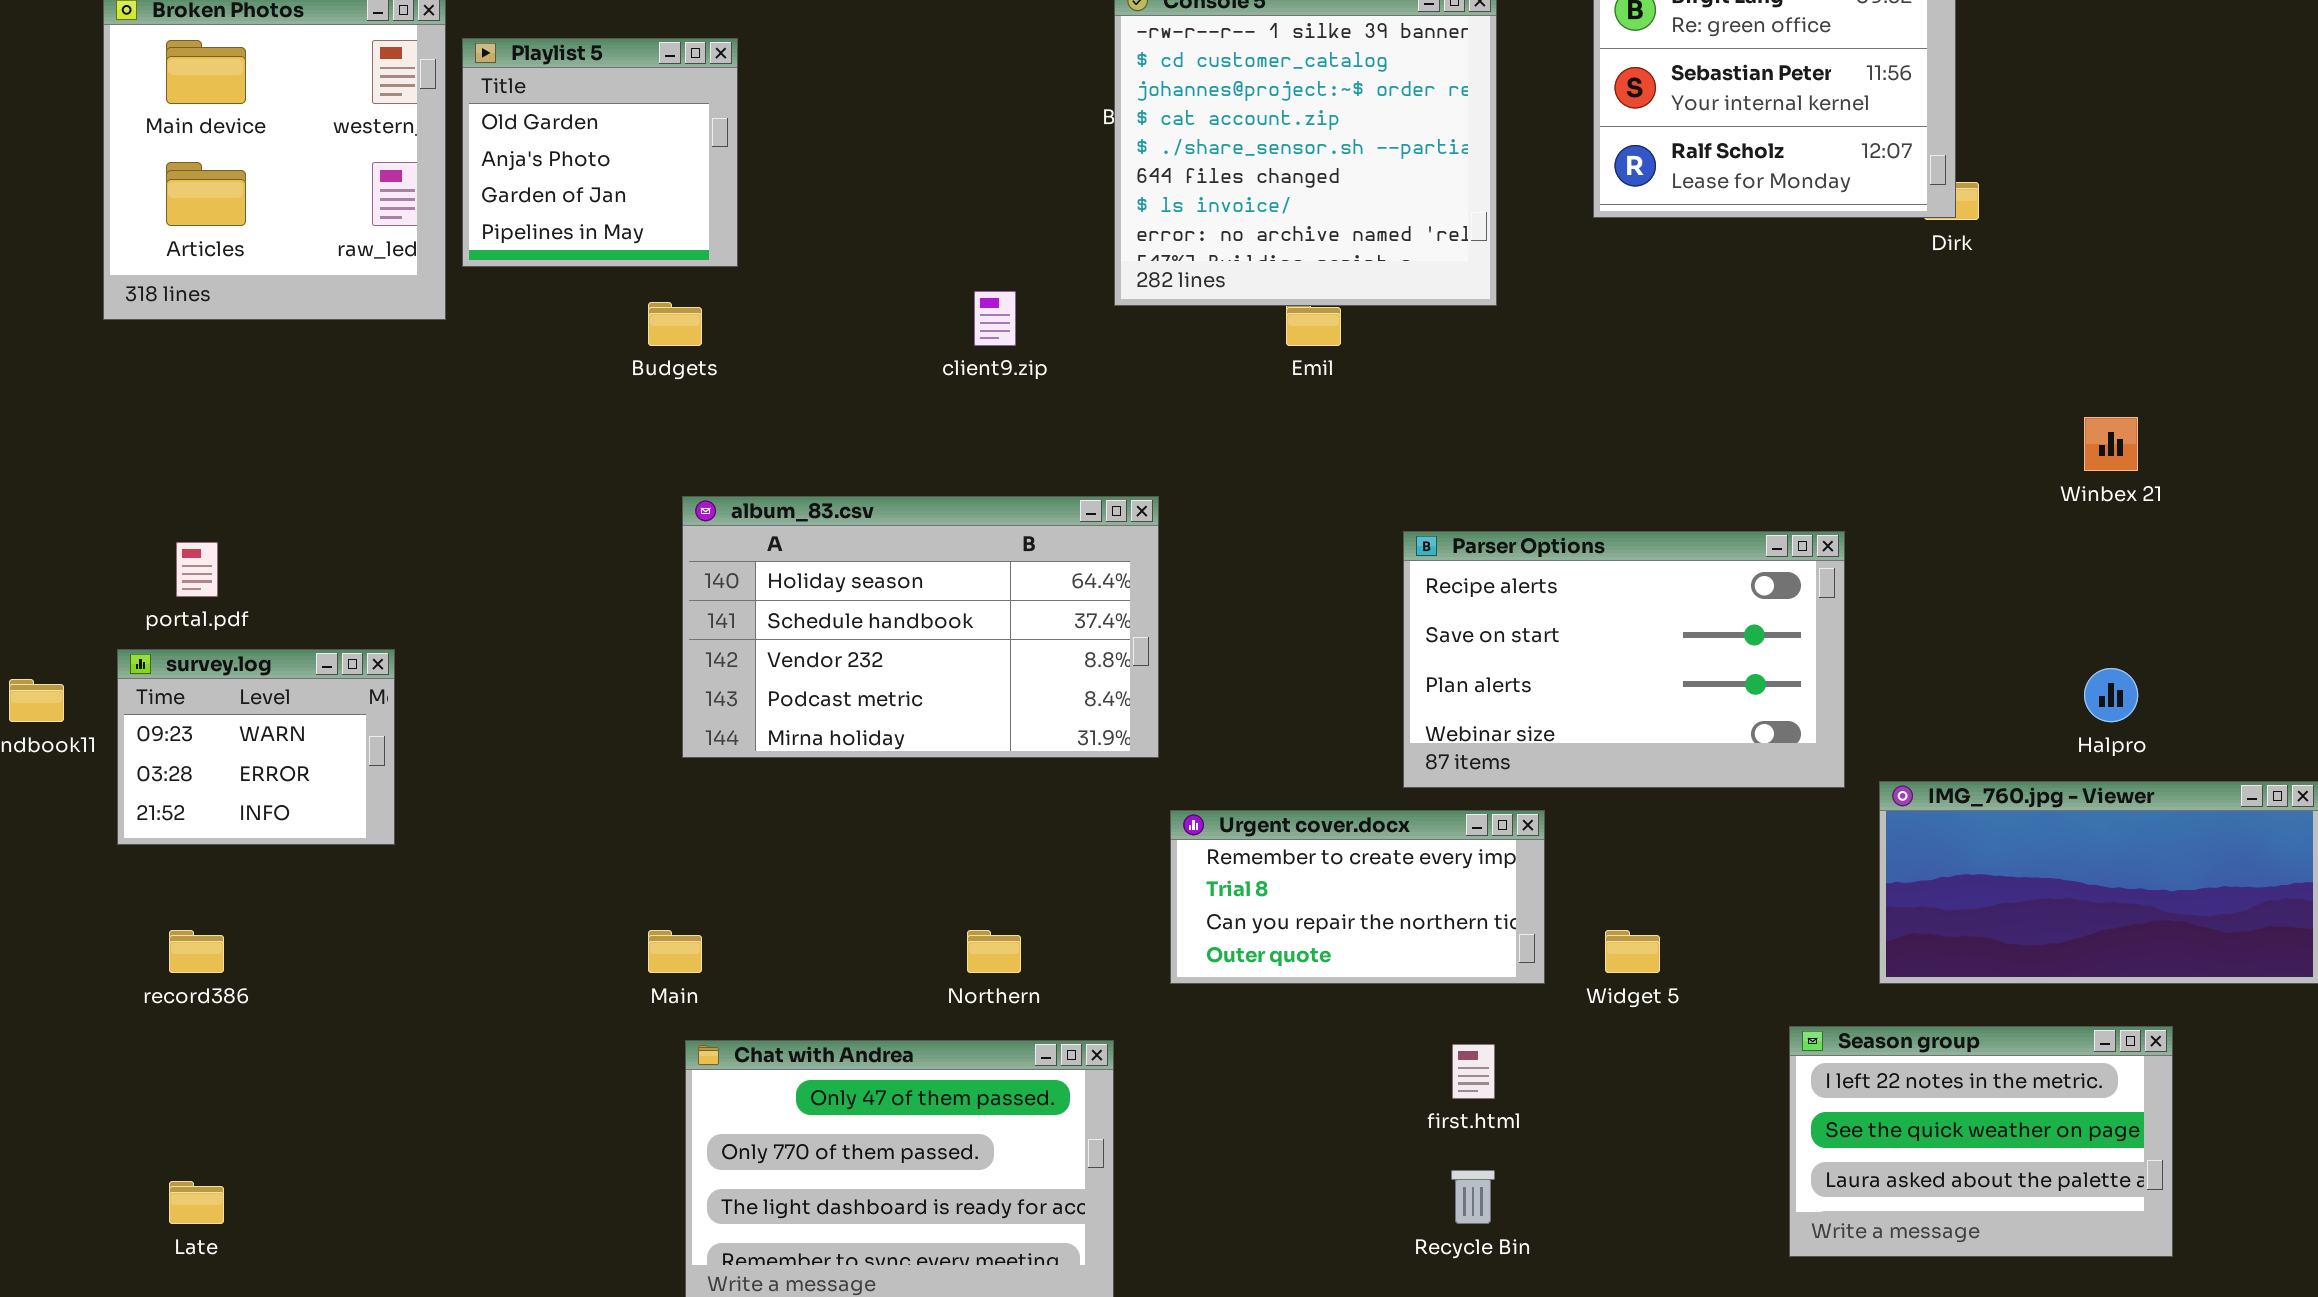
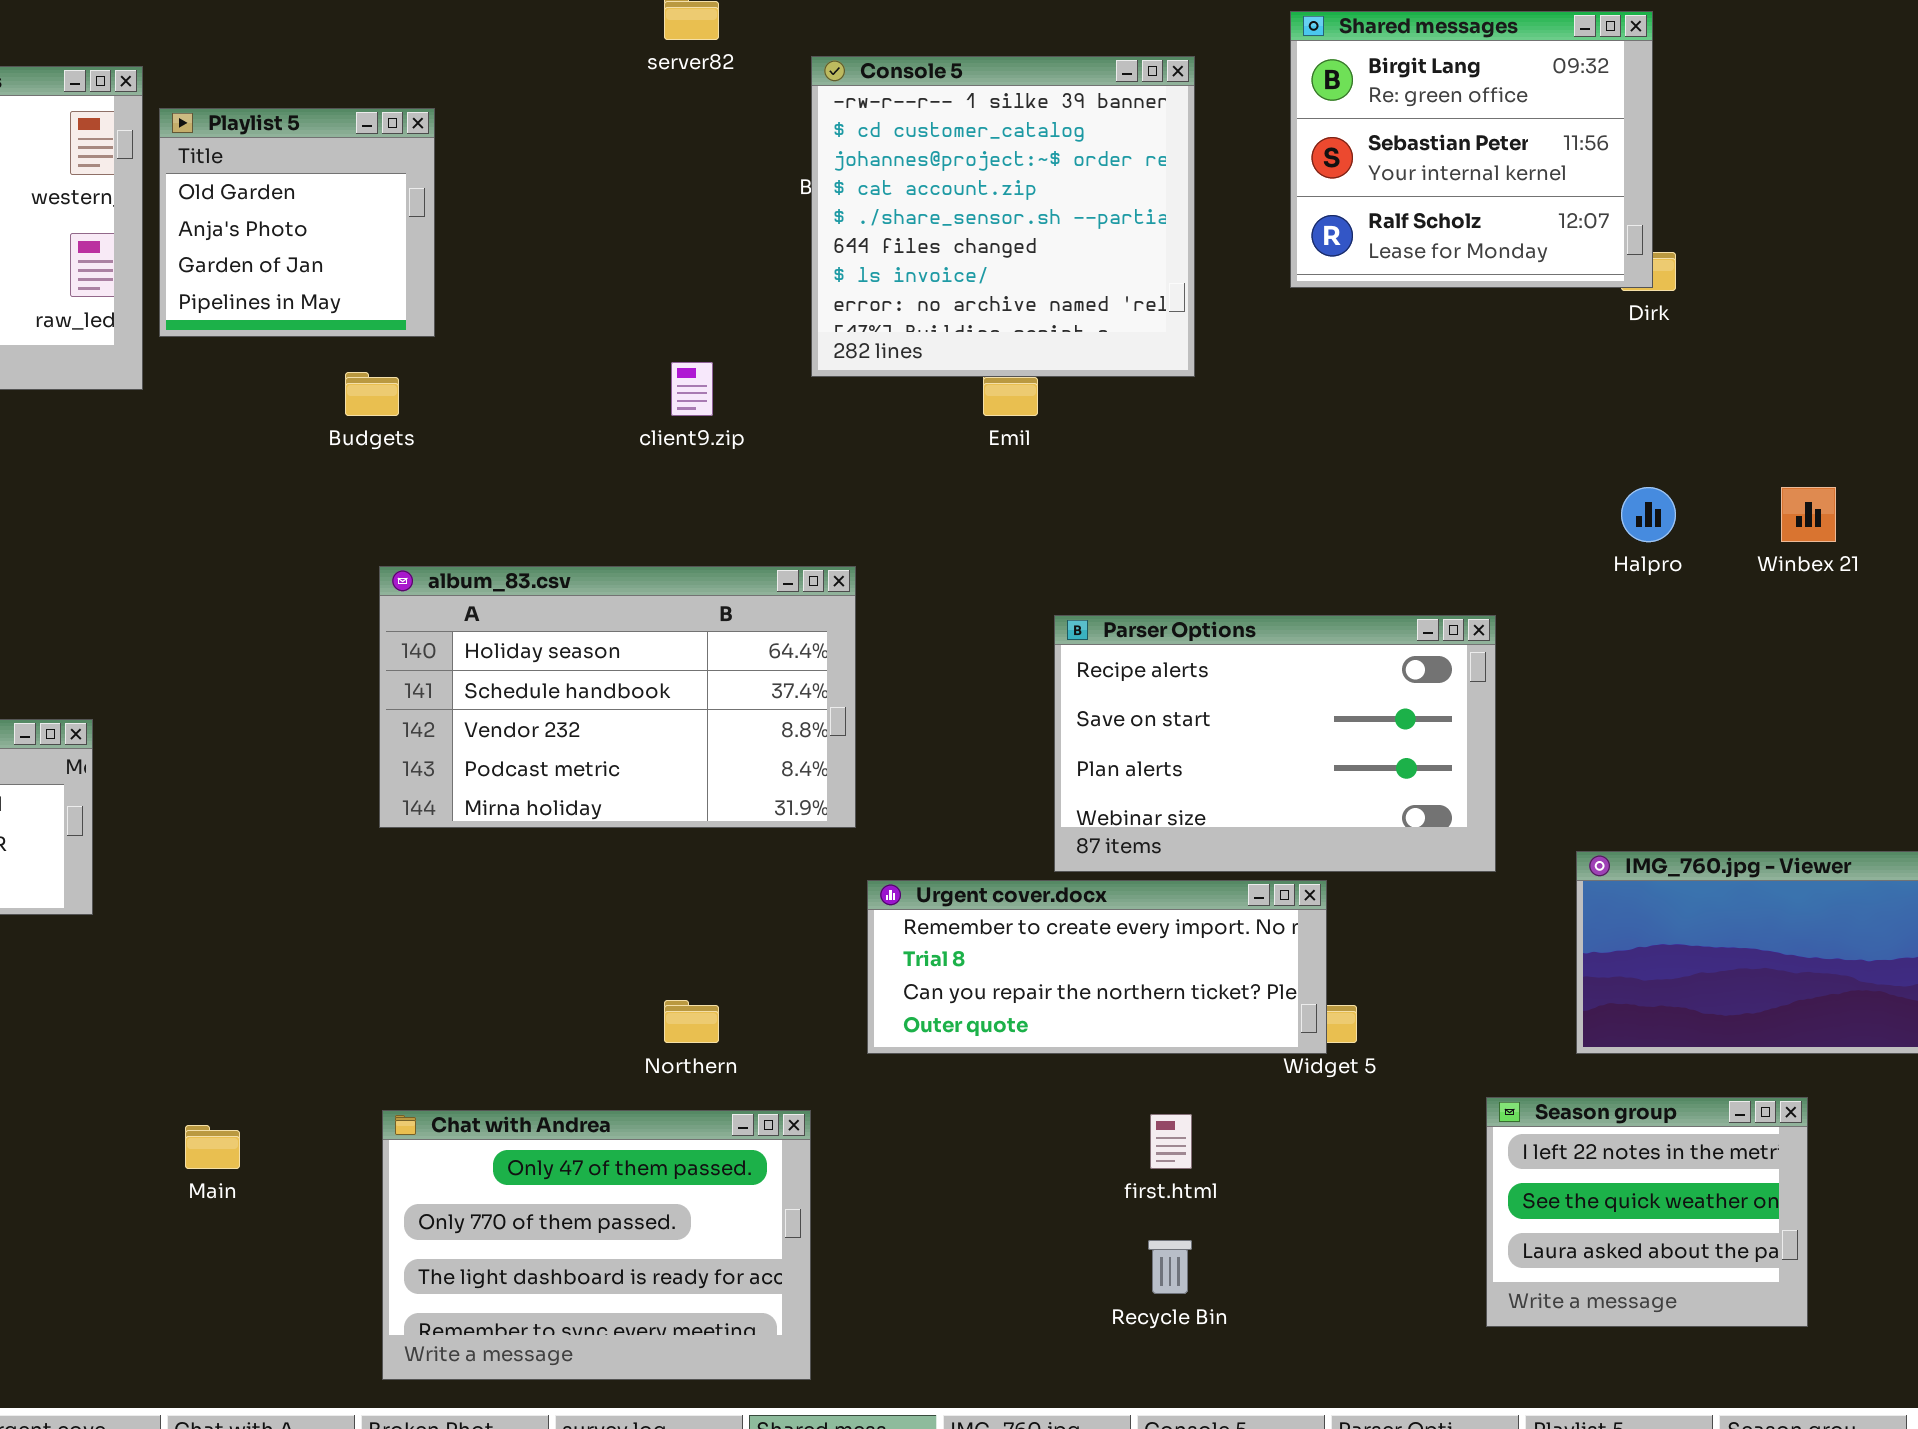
Parser Options: [1403,531,1845,788] -> [1054,615,1496,872], moved
Halpro: [2084,668,2138,722] -> [1621,487,1676,542], moved
Urgent cover.docx: [1170,810,1545,984] -> [867,880,1327,1054], resized
Main: [648,930,702,973] -> [185,1125,240,1169], moved
Season group: [1789,1026,2173,1257] -> [1486,1097,1808,1327], resized

